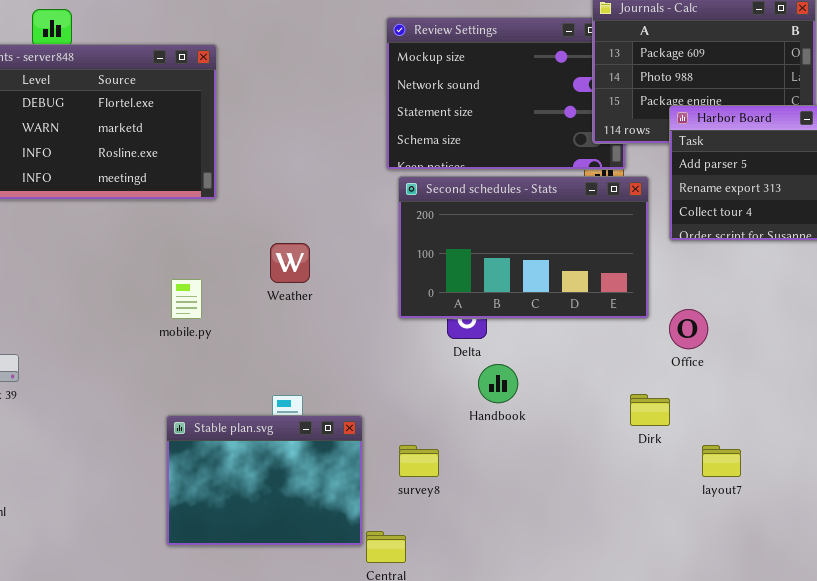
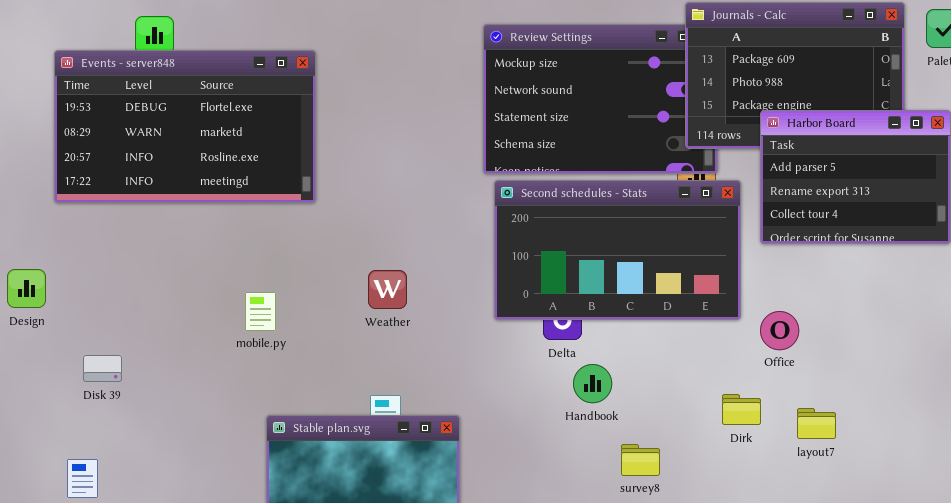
Weather: [270,243,310,283] -> [368,270,407,309], moved
mobile.py: [171,279,202,319] -> [245,292,276,331], moved
survey8: [399,445,439,477] -> [621,444,660,476], moved
layout7: [702,445,741,477] -> [797,408,836,439], moved

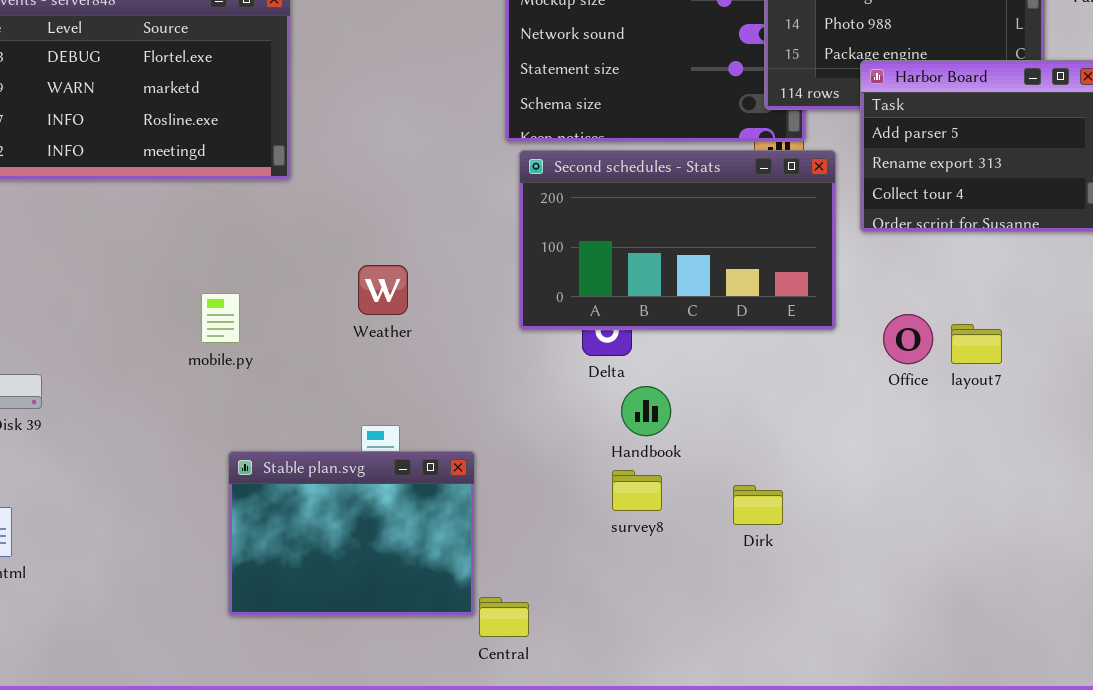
Office: [760,311,799,350] -> [883,314,933,364], moved
Dirk: [722,394,761,425] -> [733,485,783,525], moved
layout7: [797,408,836,439] -> [951,324,1002,364], moved
survey8: [621,444,660,476] -> [612,470,662,511], moved

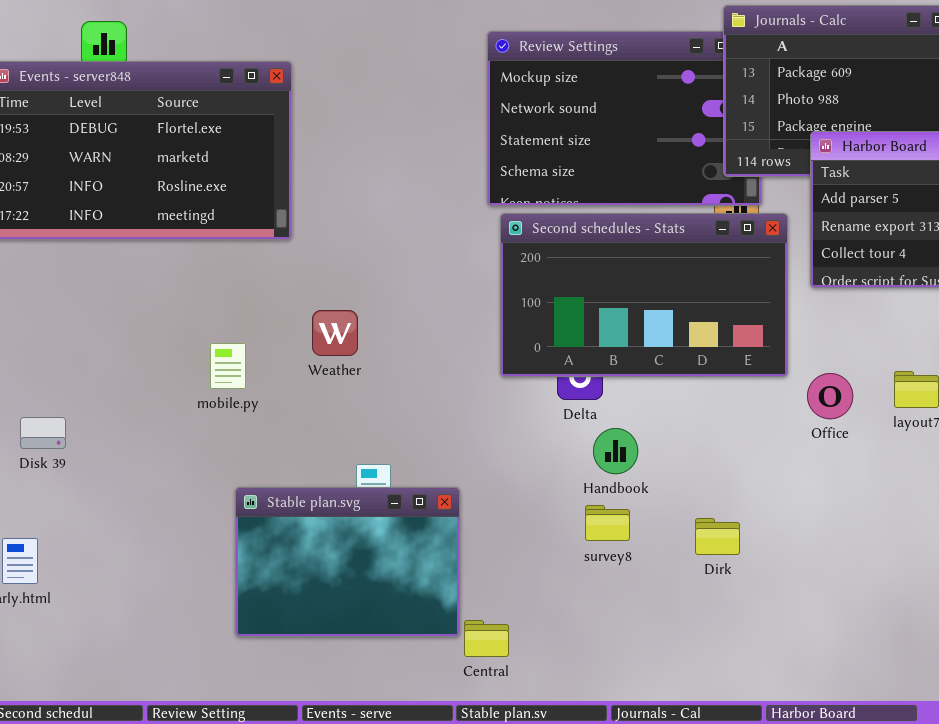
Weather: [358,265,408,315] -> [312,310,358,356], moved
Office: [883,314,933,364] -> [807,373,853,419], moved

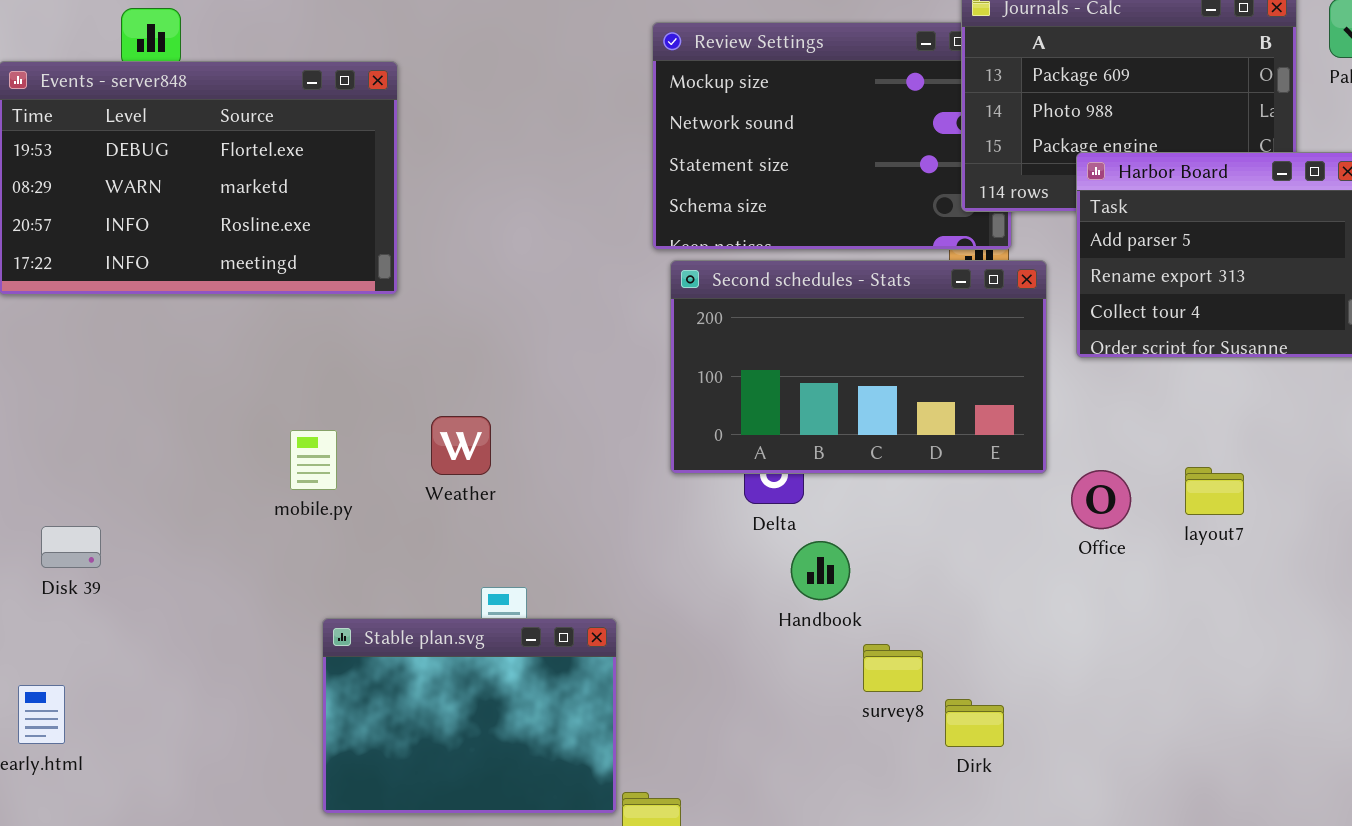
Weather: [312,310,358,356] -> [431,416,491,475], moved
survey8: [585,505,630,541] -> [863,644,923,692], moved
Dirk: [695,518,740,555] -> [945,699,1004,747], moved

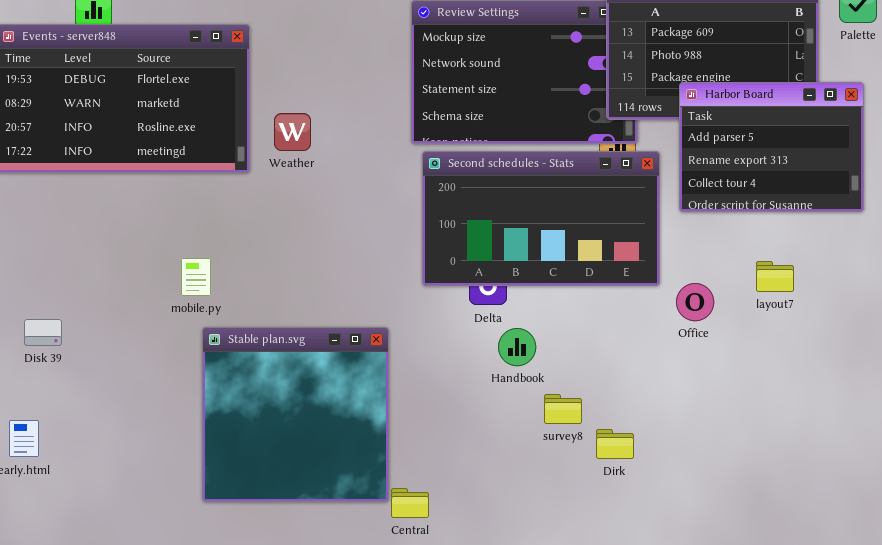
Weather: [431,416,491,475] -> [274,113,311,151], moved
layout7: [1185,467,1244,515] -> [756,261,794,292], moved
Stable plan.svg: [322,618,617,814] -> [202,327,389,502], resized

